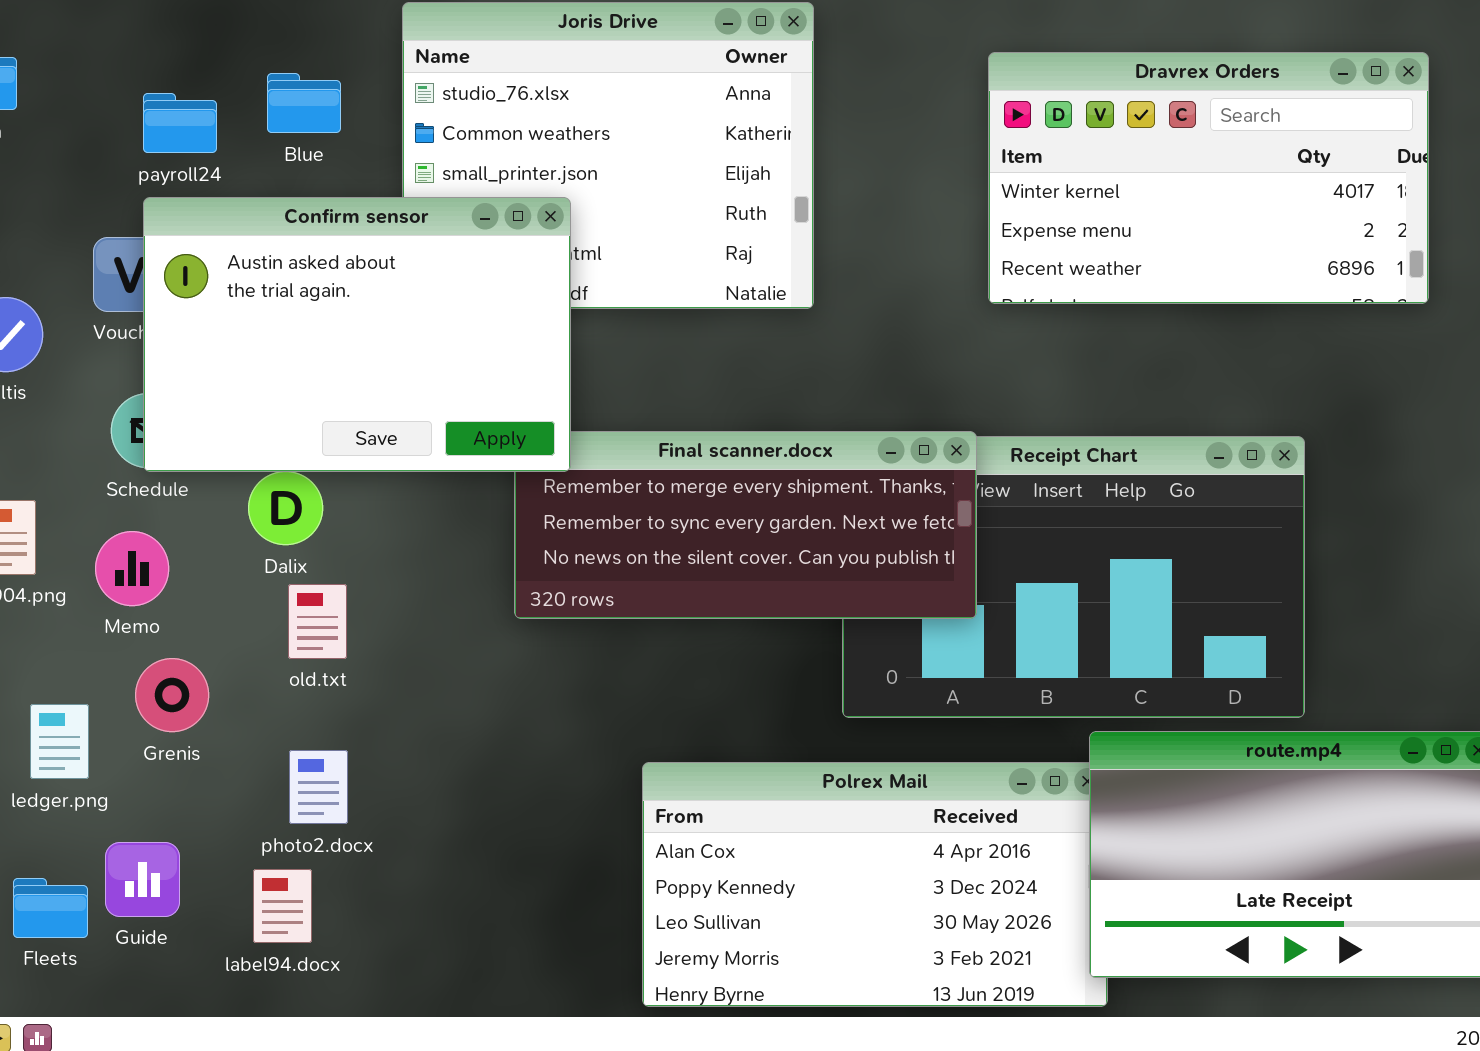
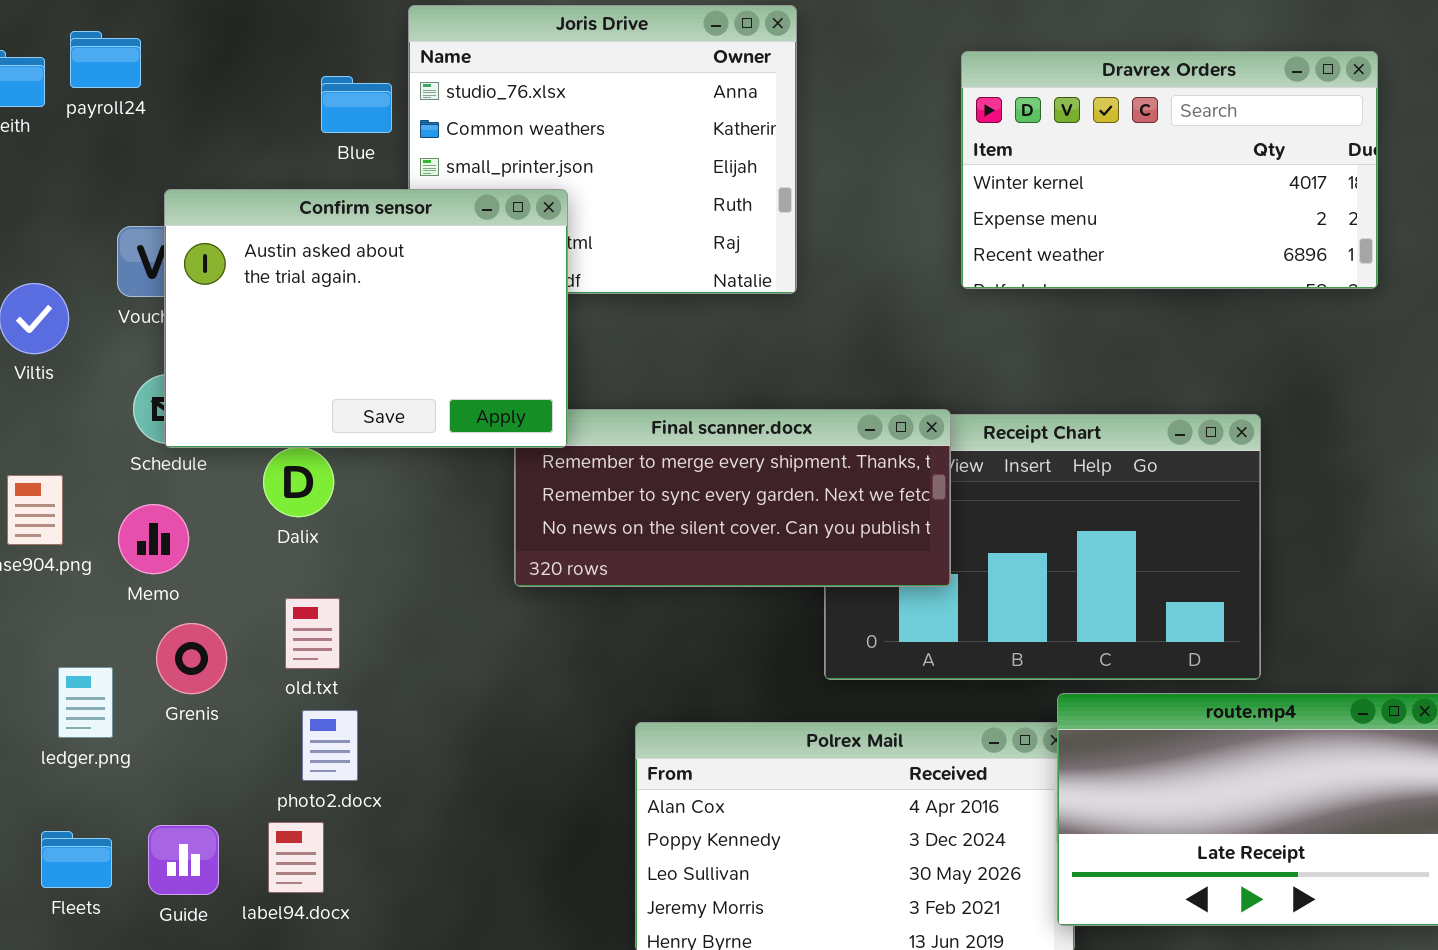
Blue: [267,73,341,133] -> [321,76,392,133], moved
payroll24: [143,93,217,153] -> [70,31,141,88], moved
old.txt: [288,584,347,659] -> [285,598,340,669], moved
Guide: [105,842,180,917] -> [148,825,219,895], moved

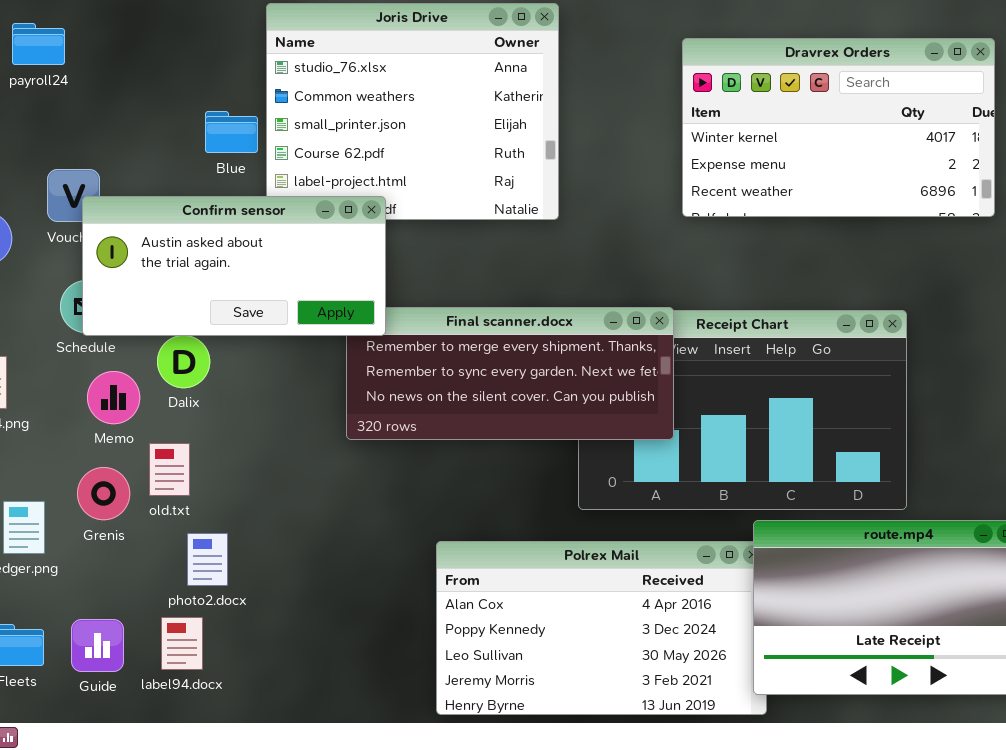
Blue: [321,76,392,133] -> [205,111,258,153], moved
Confirm sensor: [164,189,568,448] -> [82,196,386,336], resized
Memo: [118,504,189,574] -> [87,371,140,424], moved
old.txt: [285,598,340,669] -> [149,443,190,496], moved

